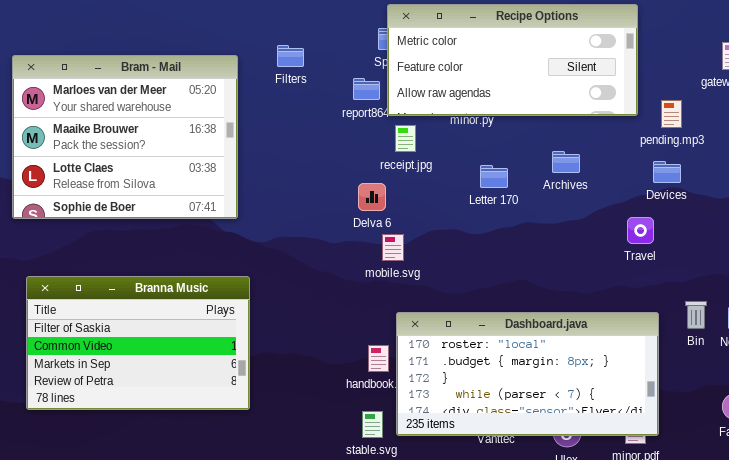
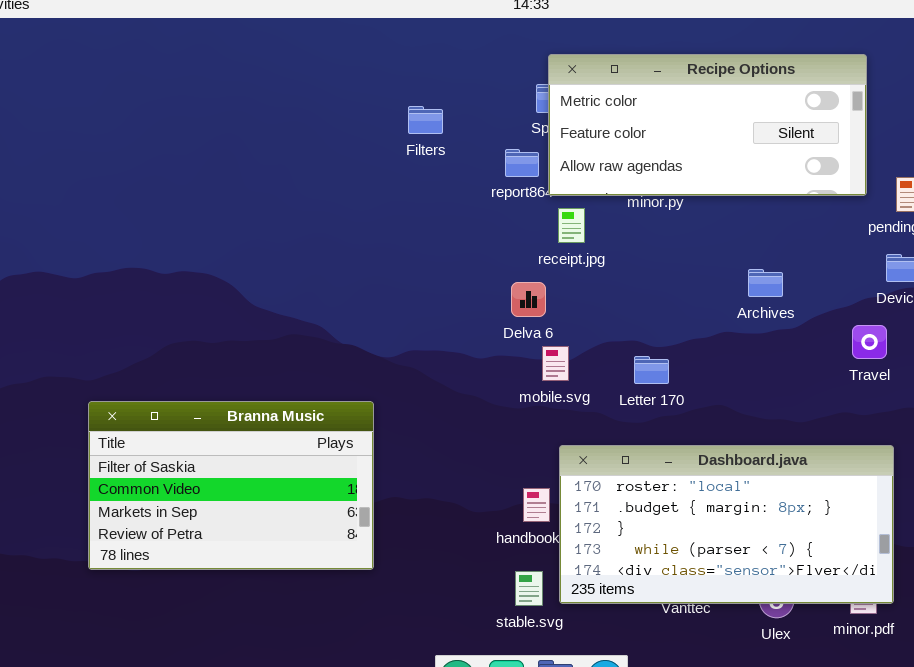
Bram - Mail: [12,55,238,219] -> none, closed
Archives: [552,151,580,173] -> [748,269,783,297], moved
Letter 170: [480,165,508,188] -> [634,356,669,384], moved

